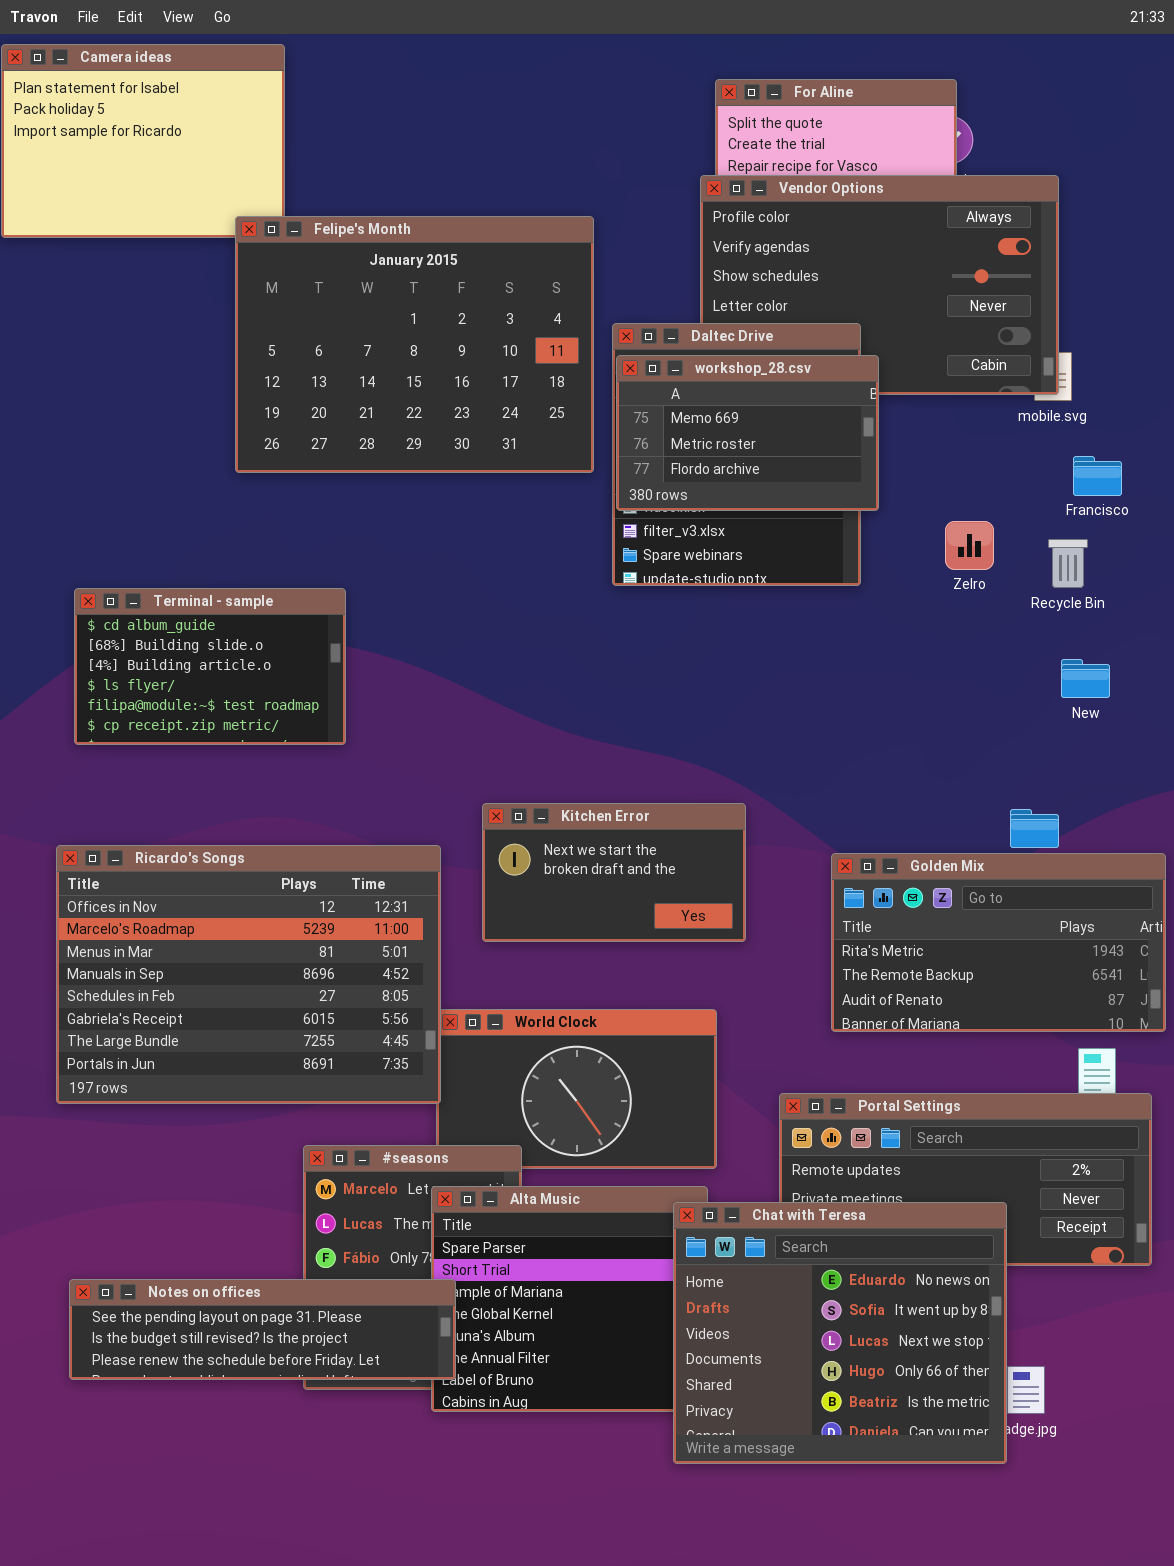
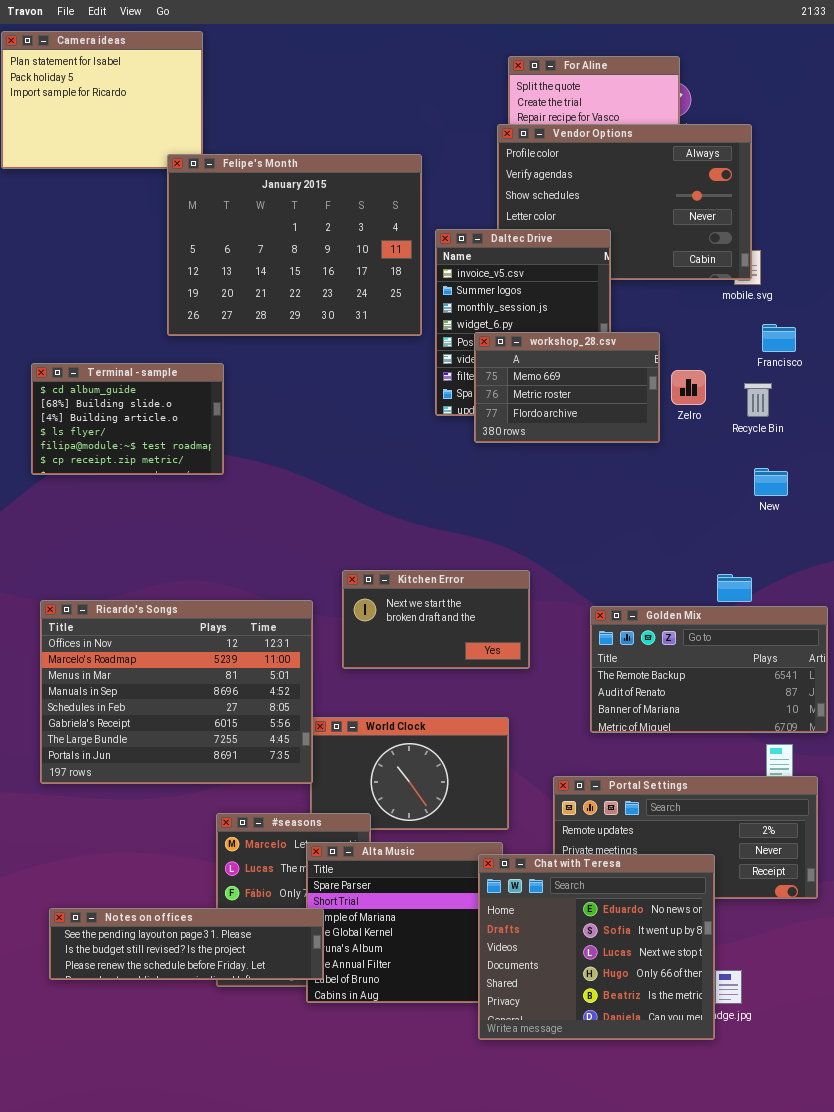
workshop_28.csv: [616,355,879,511] -> [474,332,660,443], moved
Terminal - sample: [74,588,346,745] -> [31,363,224,475], moved
Golden Mix: [831,853,1166,1032] -> [590,606,828,733], scrolled down 1 row

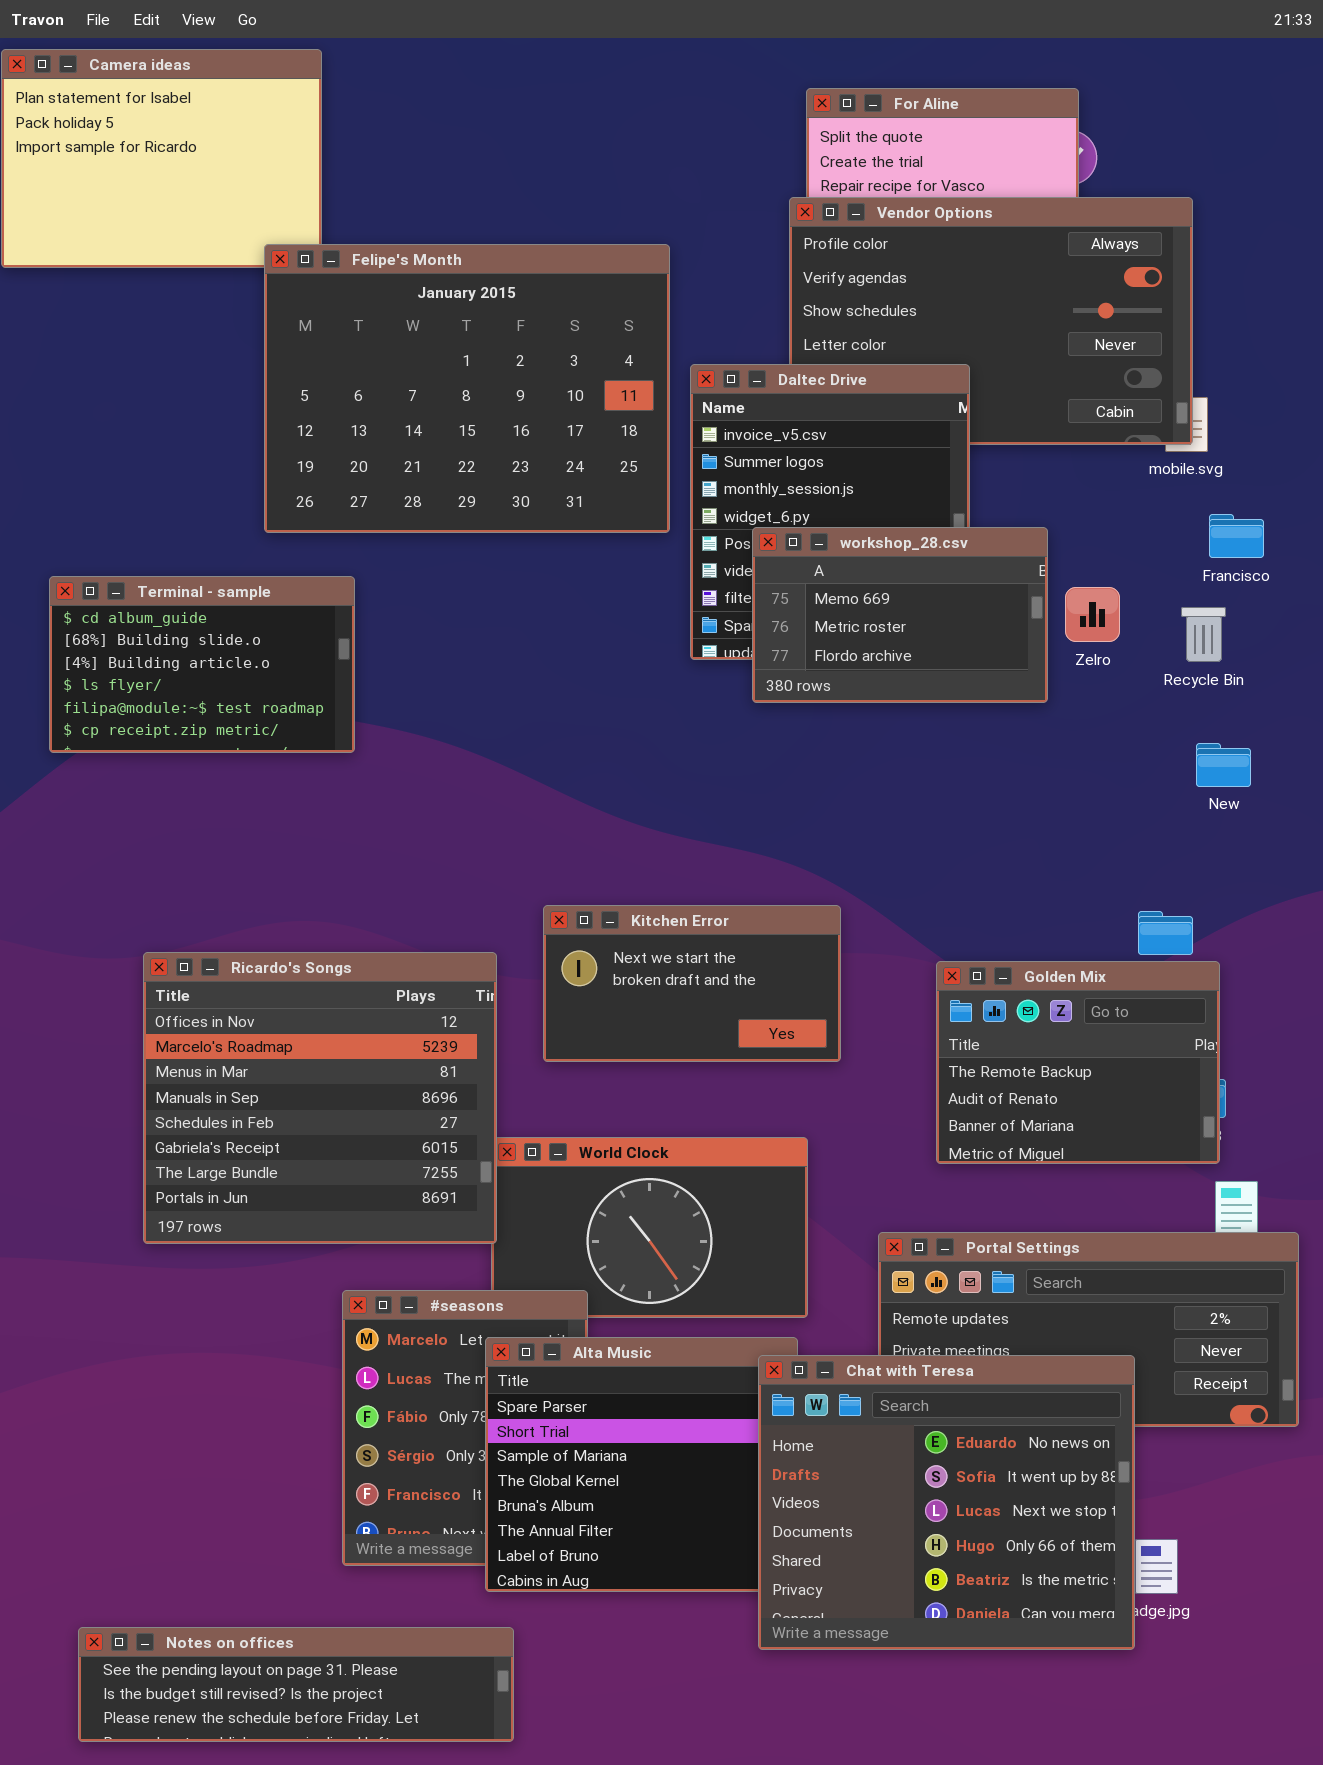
Ricardo's Songs: [40,600,313,784] -> [143,952,497,1244], resized
Golden Mix: [590,606,828,733] -> [936,961,1220,1164], resized
Notes on offices: [49,908,324,980] -> [78,1627,514,1742], moved

